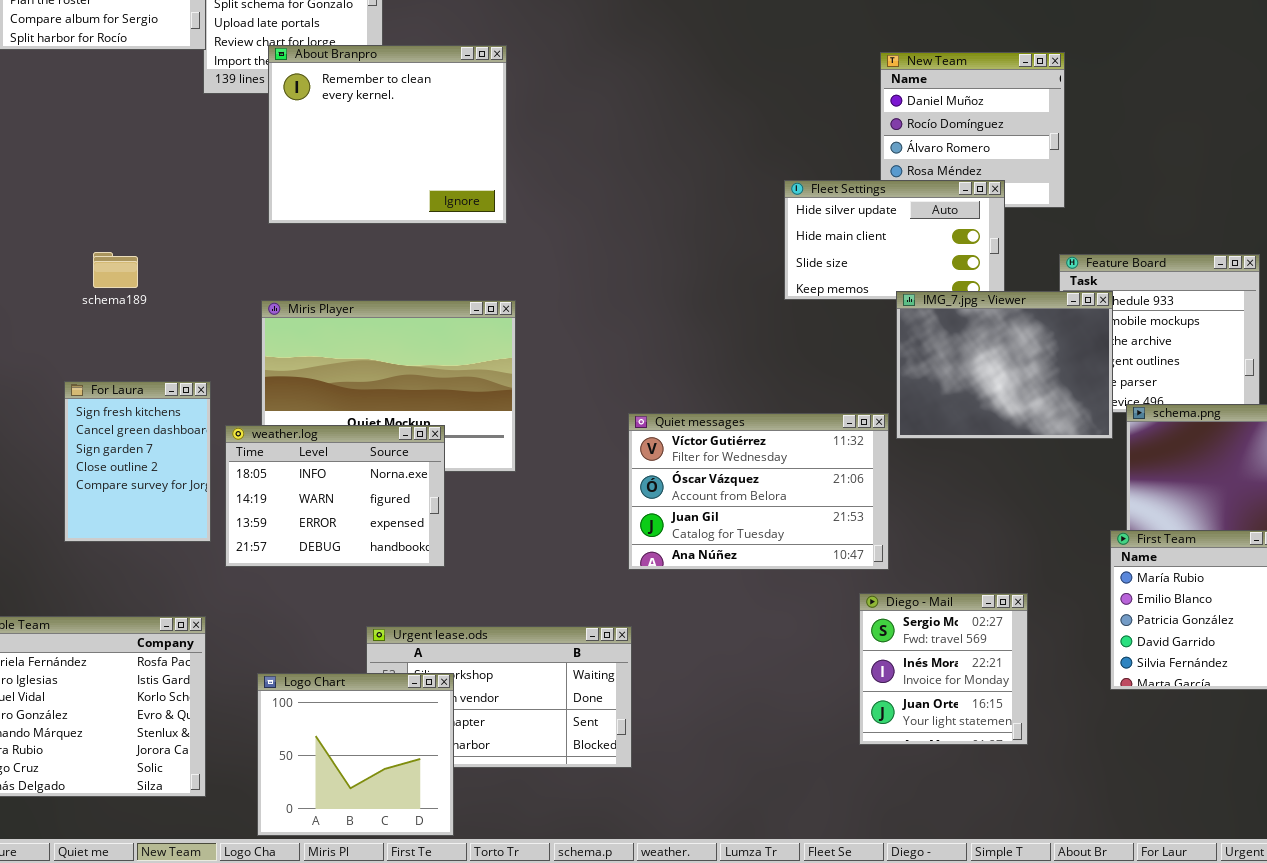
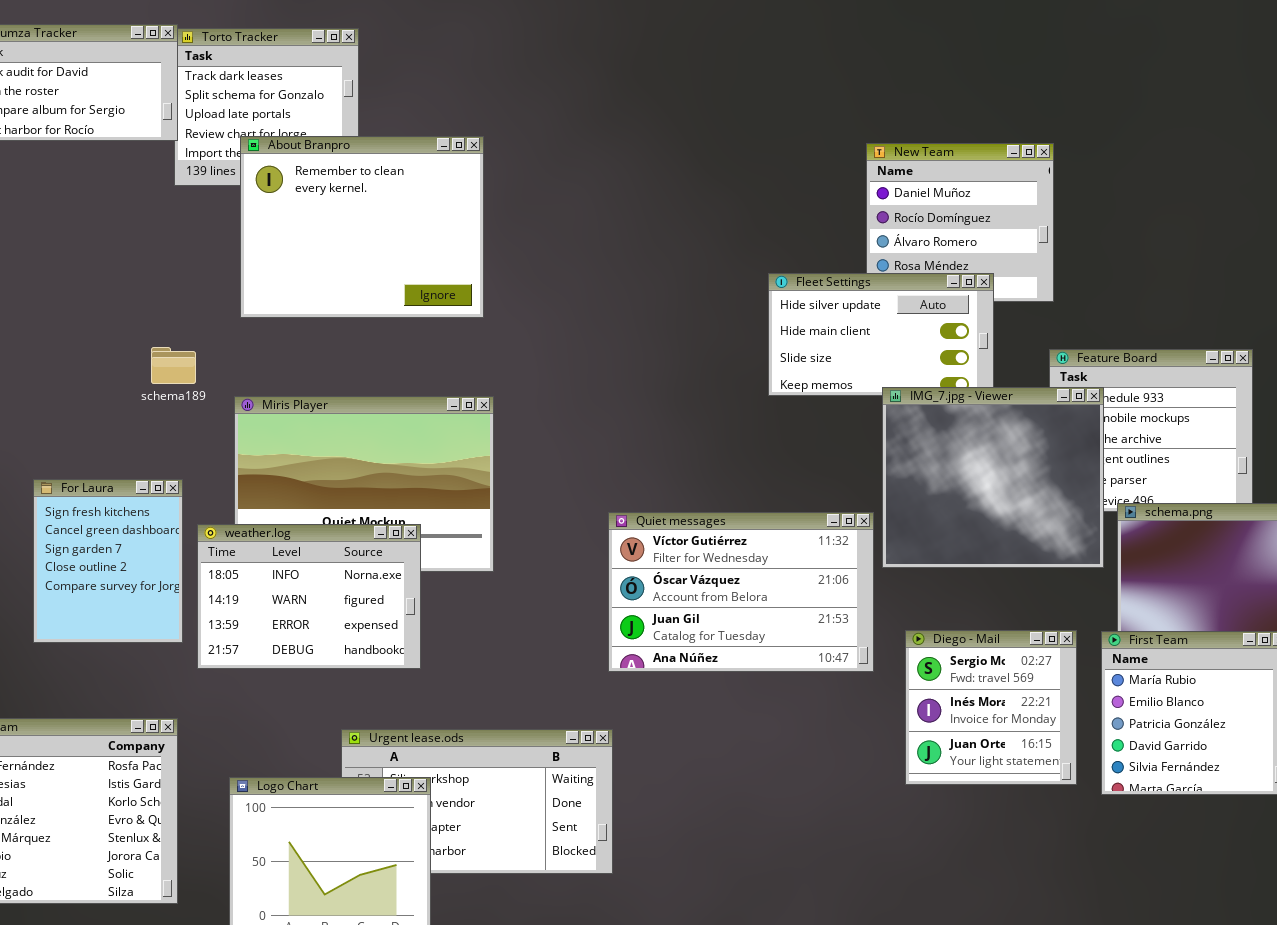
schema189: [93,252,138,288] -> [151,347,196,384], moved
IMG_7.jpg - Viewer: [896,291,1113,439] -> [882,387,1104,568], resized
Diego - Mail: [859,593,1028,745] -> [905,630,1077,785], moved

